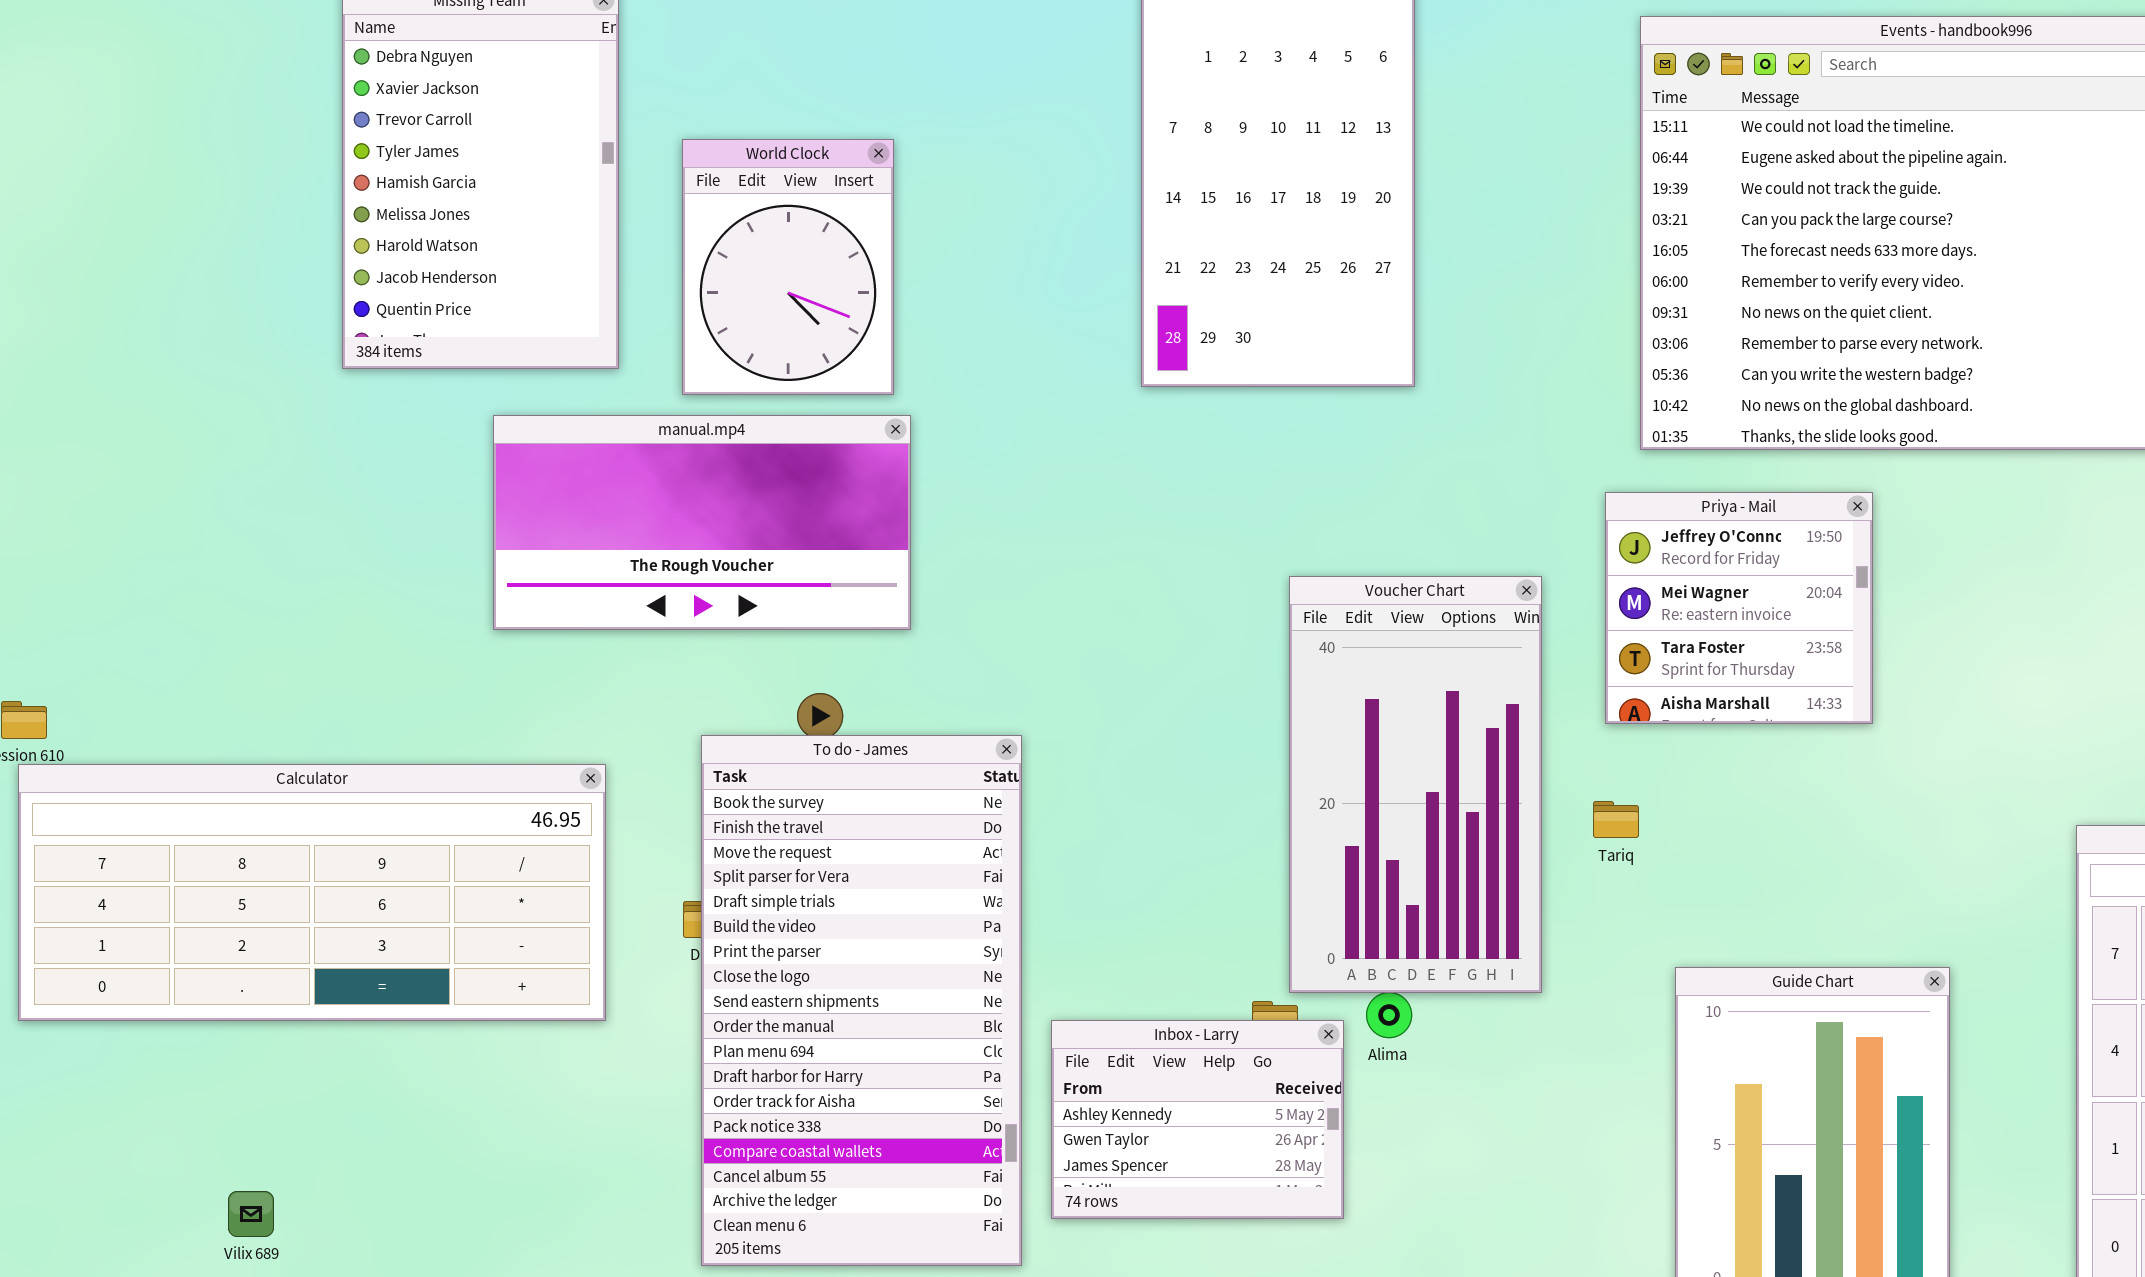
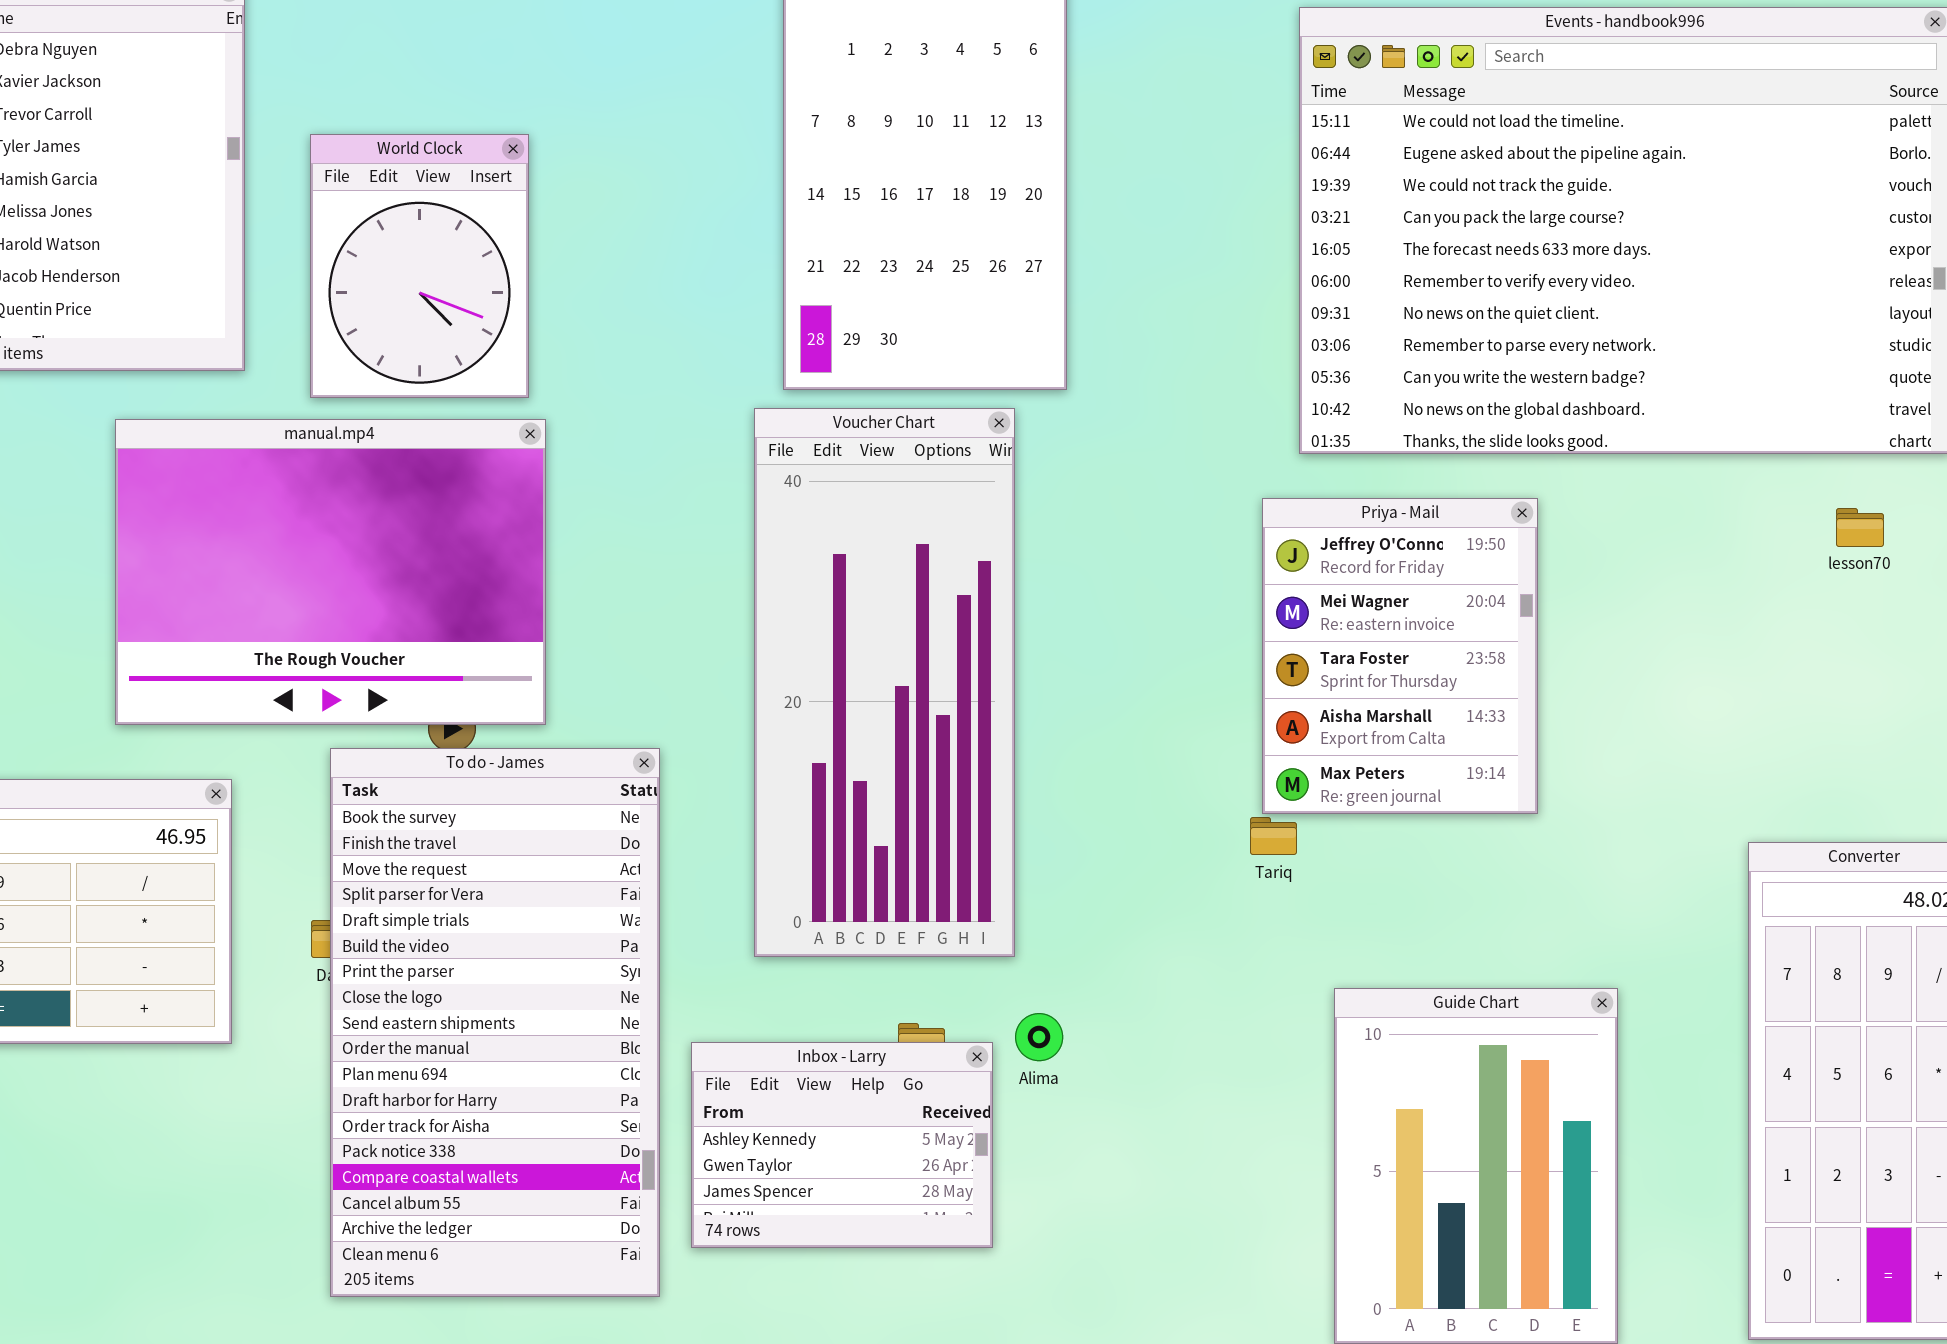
manual.mp4: [493,415,911,630] -> [115,419,546,725], resized
Priya - Mail: [1605,492,1873,724] -> [1262,498,1538,814], resized
Voucher Chart: [1289,576,1542,993] -> [754,408,1015,957], moved, resized

